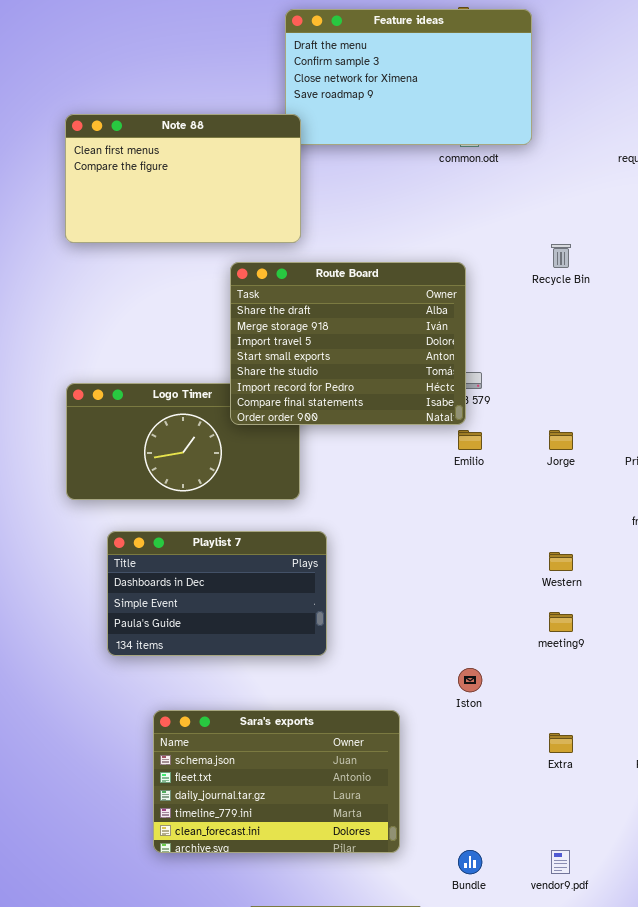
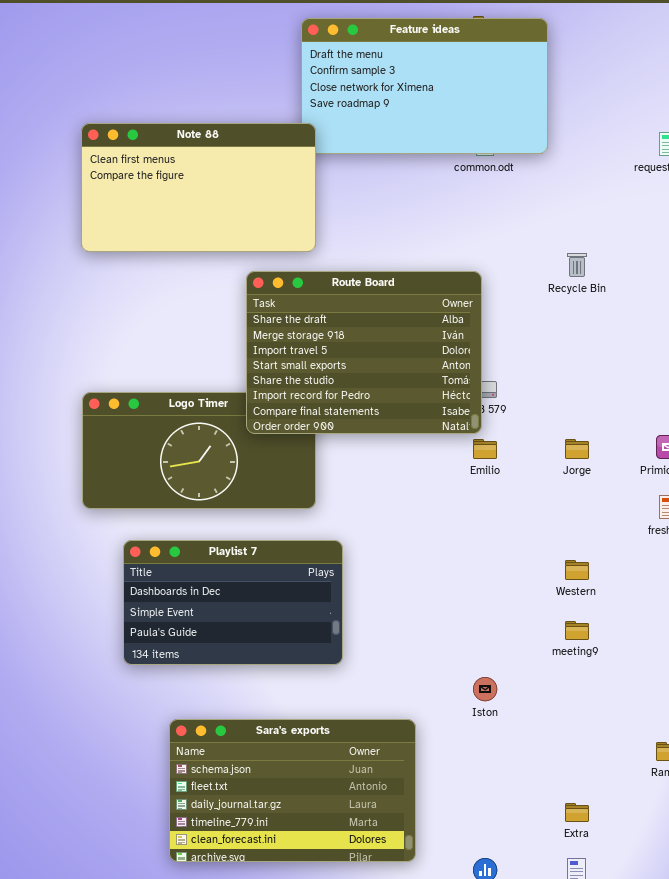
Extra: [549,733,573,753] -> [565,803,589,822], moved

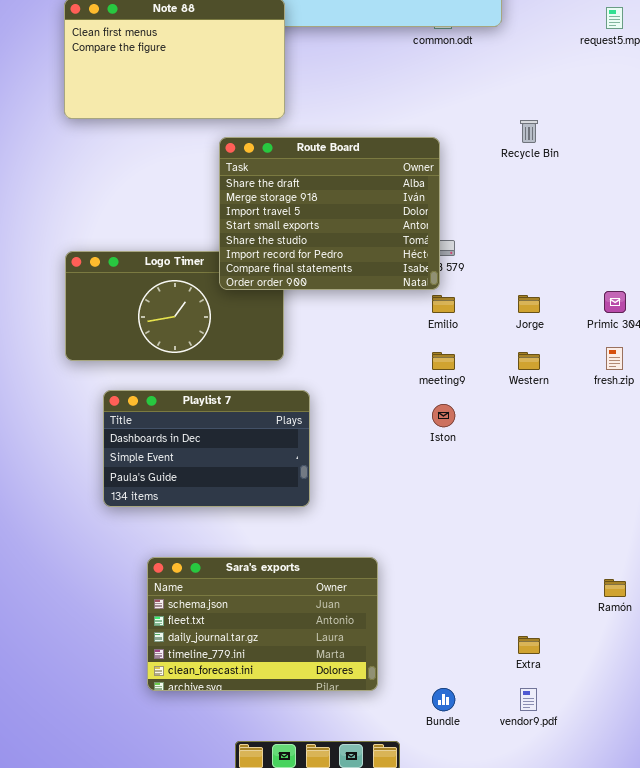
Western: [565,560,589,580] -> [518,352,540,370], moved
meeting9: [565,621,589,640] -> [432,352,455,370], moved
Iston: [473,677,497,701] -> [432,404,455,427], moved

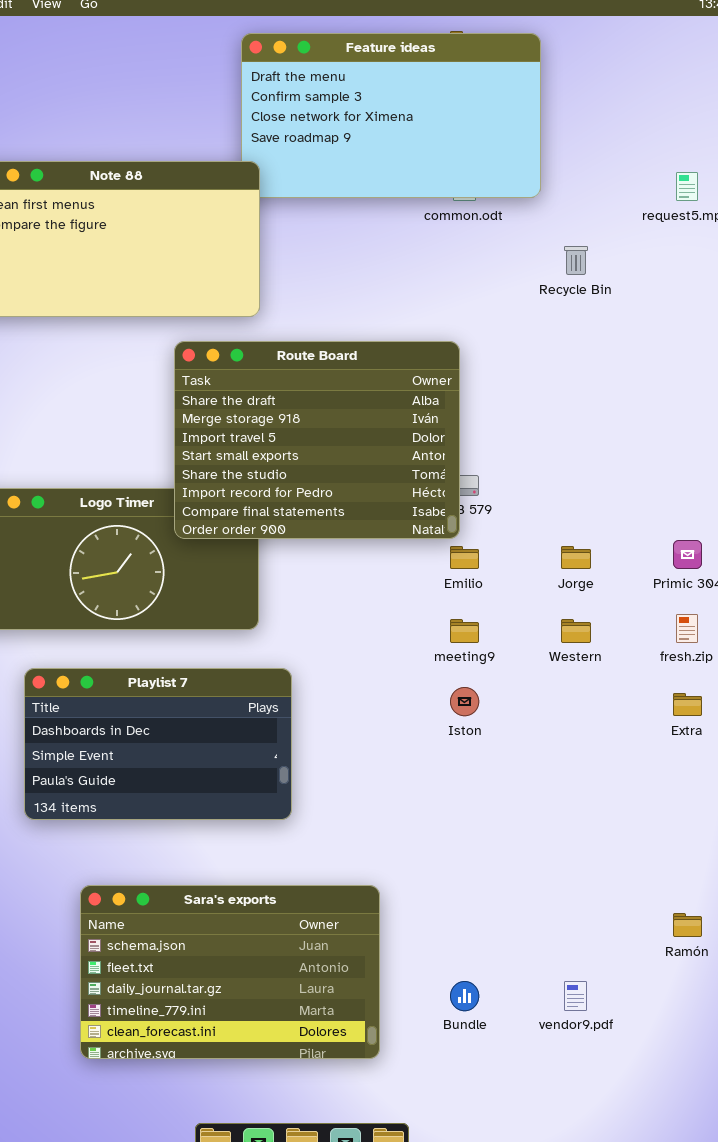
Recycle Bin: [520,120,538,143] -> [564,246,588,275], moved
Extra: [518,636,540,654] -> [673,693,702,716], moved
Bundle: [432,688,455,711] -> [450,981,479,1011], moved
vendor9.pdf: [520,688,537,711] -> [564,981,587,1011], moved

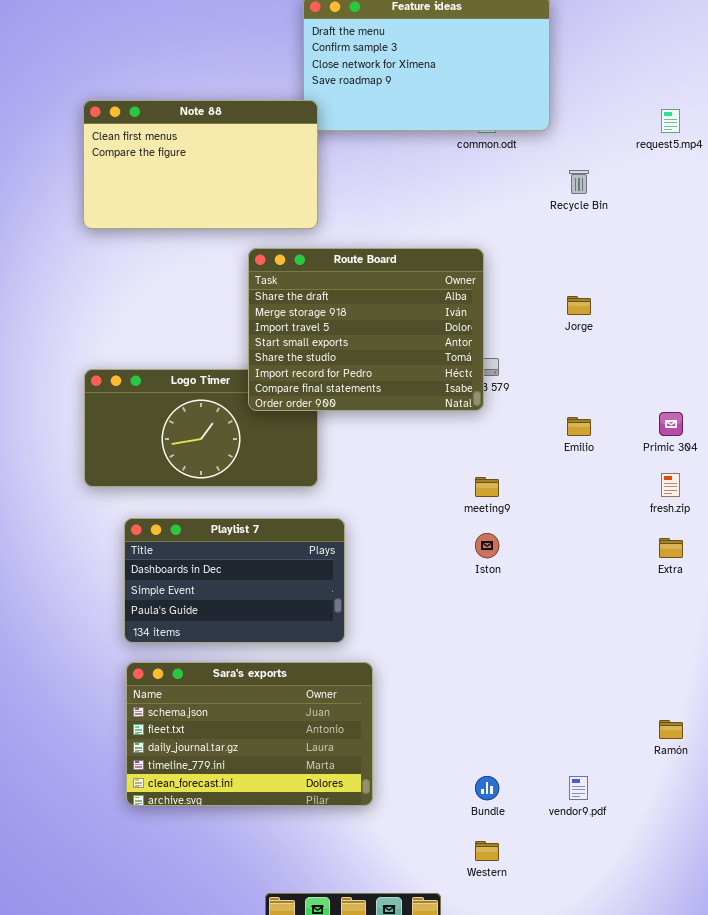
Emilio: [450,546,479,569] -> [567,417,591,436], moved
Jorge: [561,546,591,569] -> [567,296,591,315], moved
Western: [561,619,591,643] -> [475,841,499,861], moved
Sara's exports: [80,885,380,1059] -> [126,662,373,806], moved

